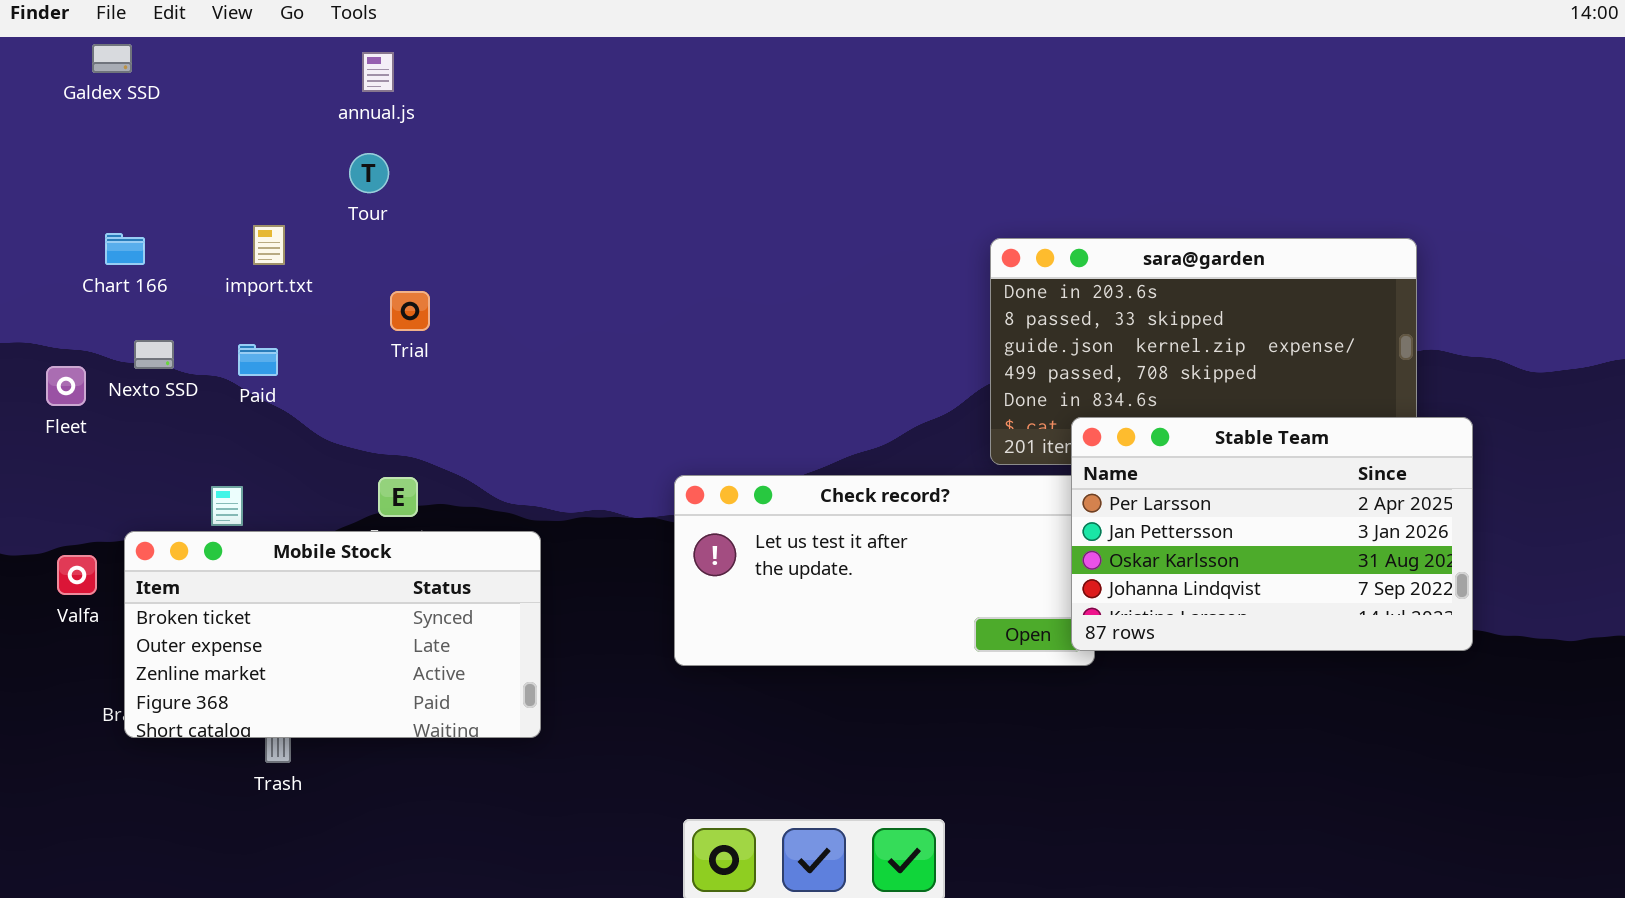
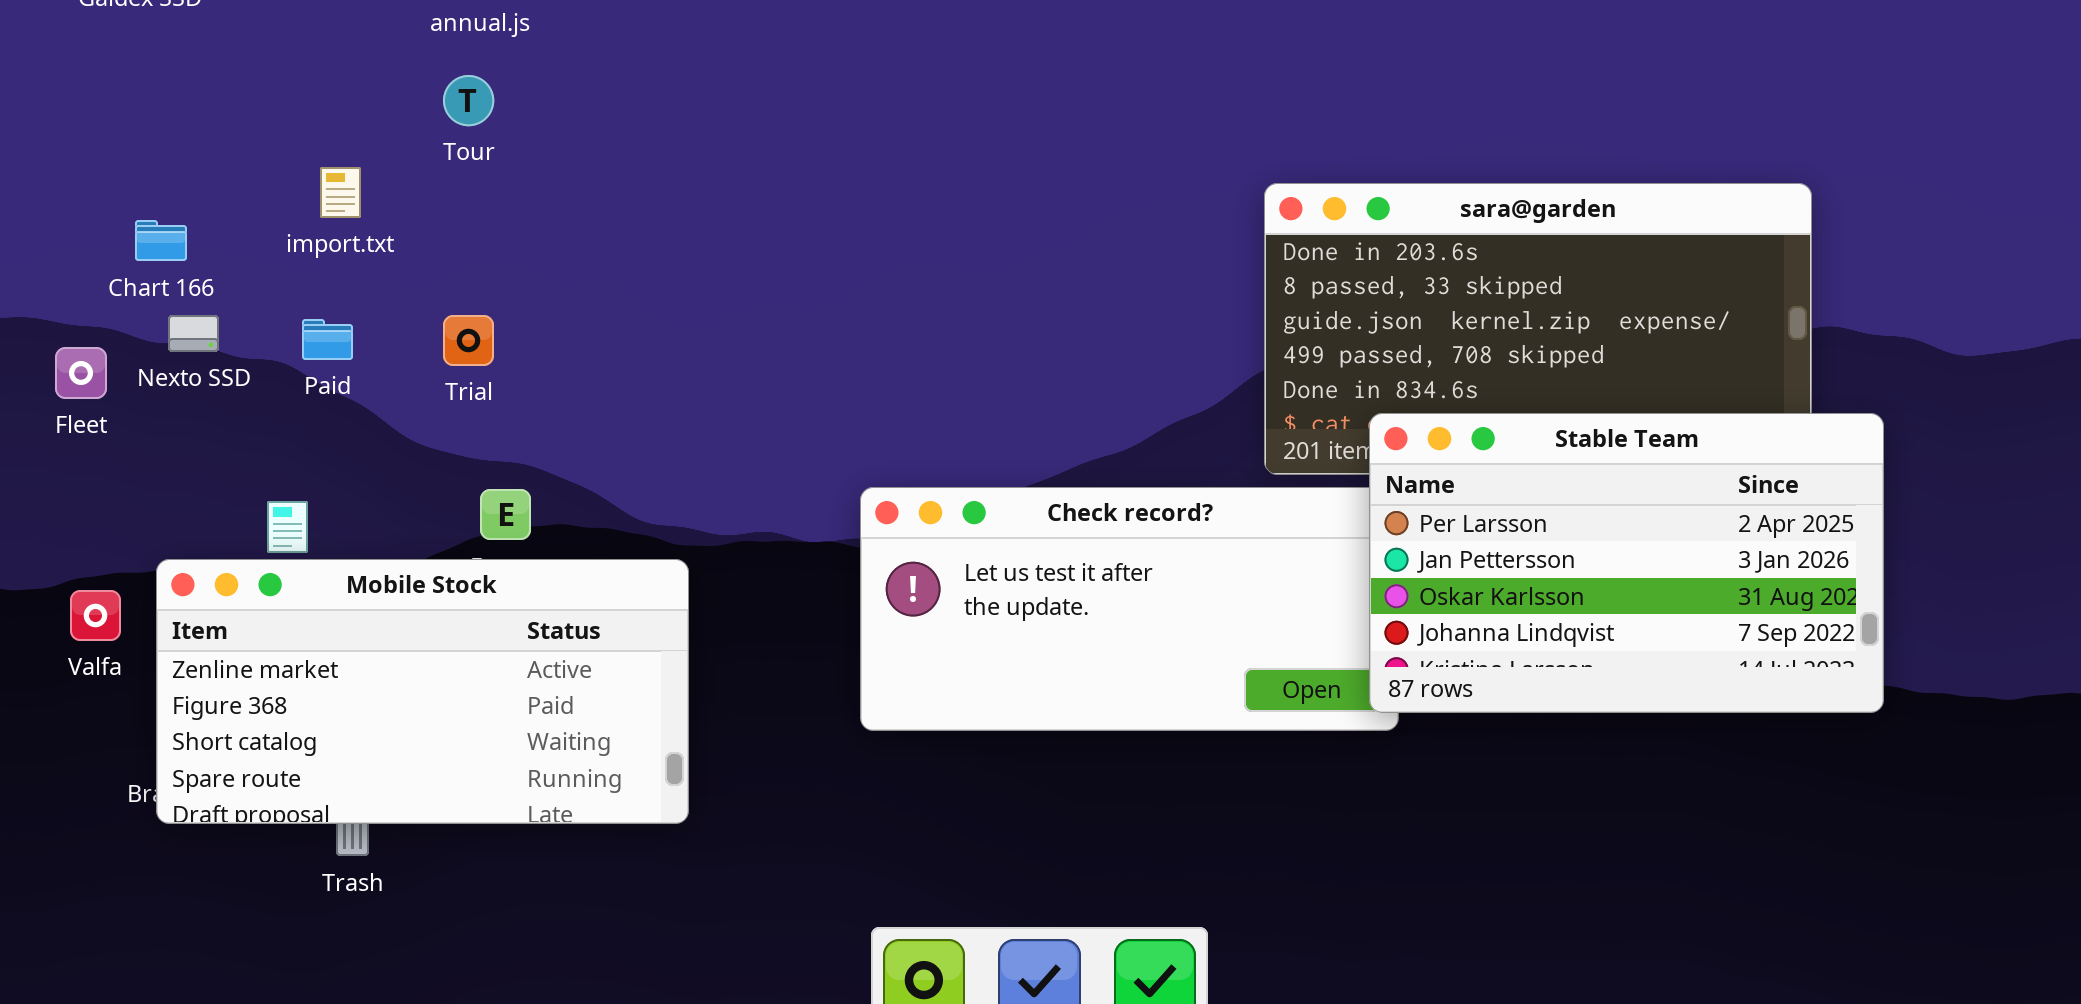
Chart 166: [105,233,145,265] -> [135,220,187,261], moved
Trial: [390,291,430,331] -> [443,315,494,366], moved
Mobile Stock: [124,531,541,738] -> [156,559,689,824], scrolled down 2 rows

